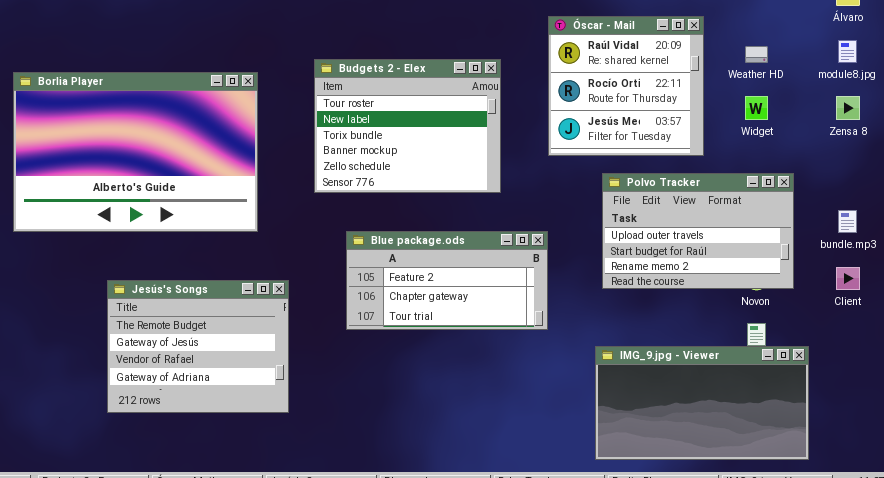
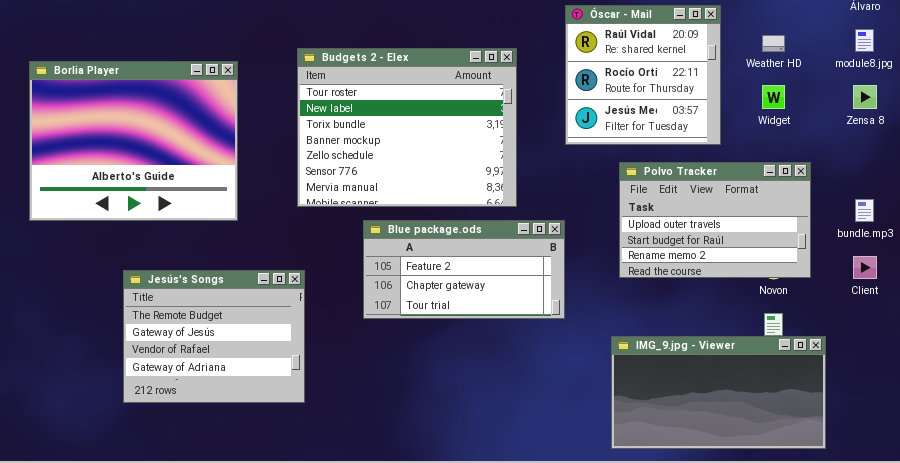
Budgets 2 - Elex: [314,59,501,193] -> [297,48,517,207], resized
Borlia Player: [13,72,258,232] -> [29,61,238,221], resized

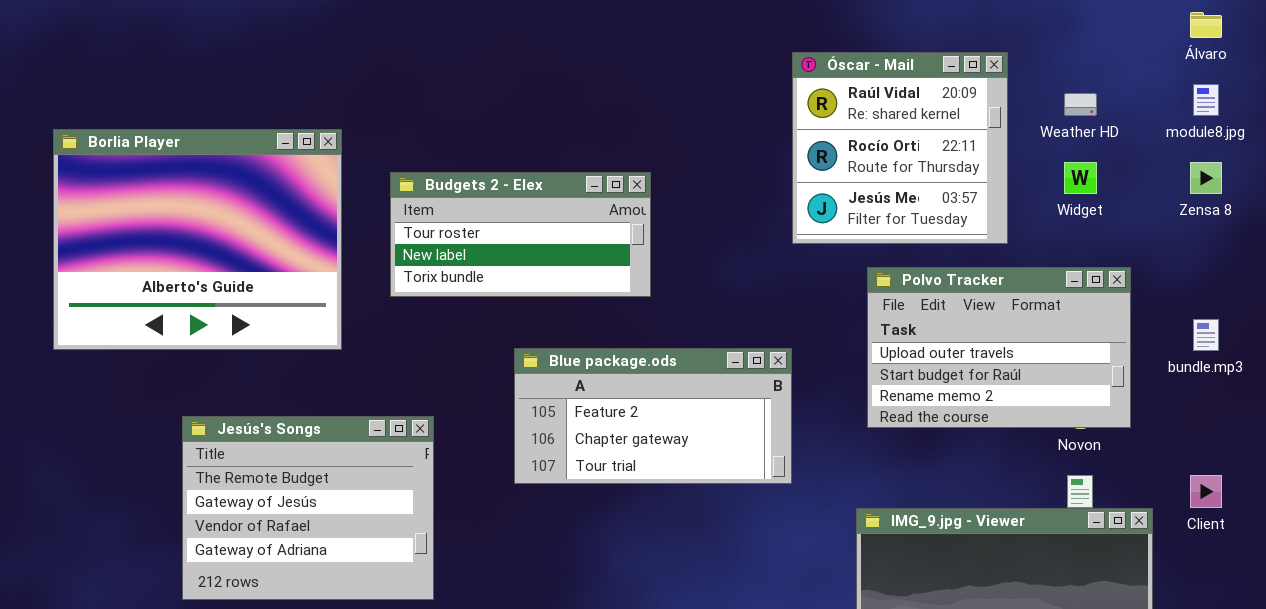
Budgets 2 - Elex: [297,48,517,207] -> [390,172,651,297], moved, resized
Client: [853,256,877,279] -> [1190,475,1222,508], moved

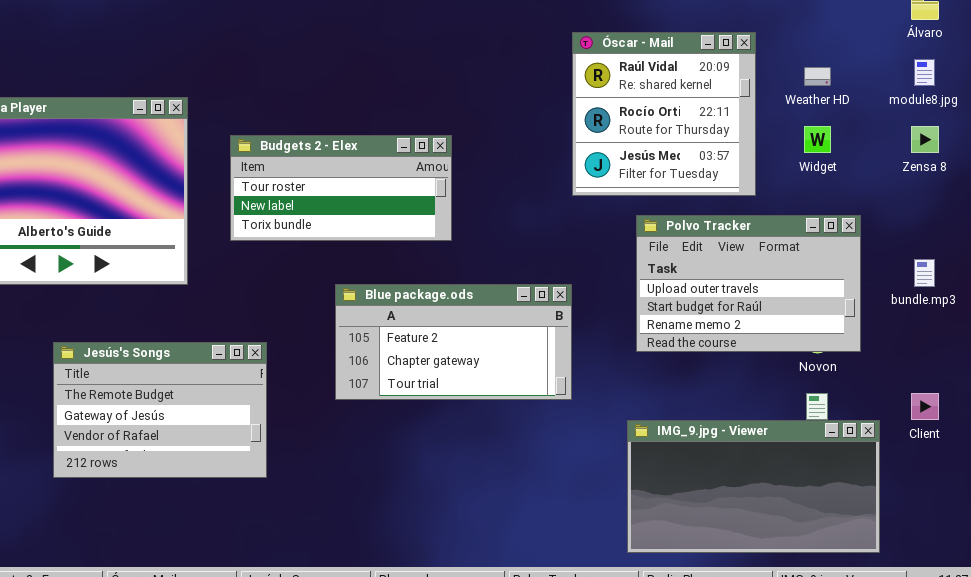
Jesús's Songs: [182,416,434,600] -> [53,342,267,478], resized

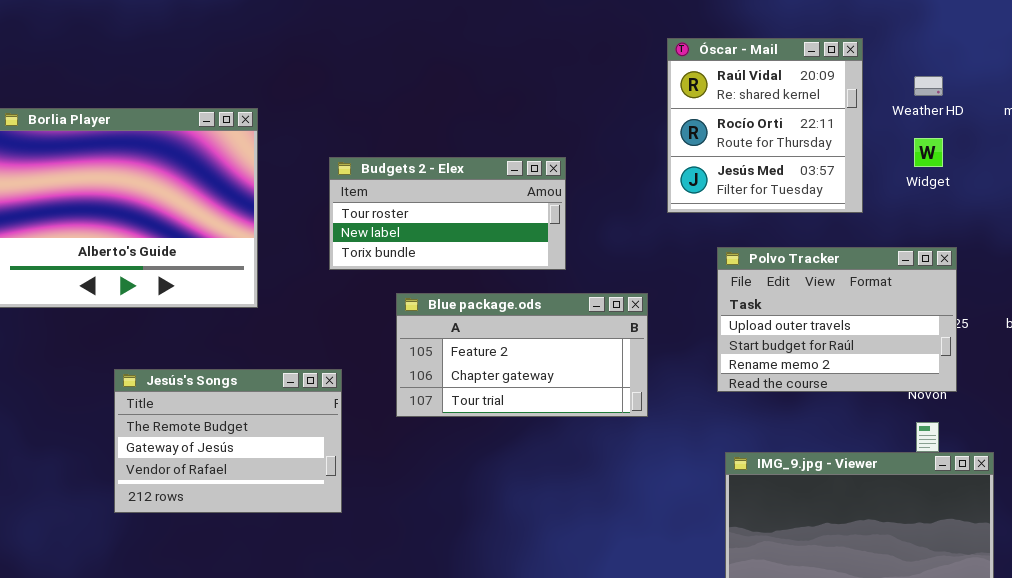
Budgets 2 - Elex: [230,135,452,241] -> [329,157,566,270], moved
Polvo Tracker: [636,215,861,352] -> [717,247,957,392], moved
Blue package.ods: [335,284,572,400] -> [396,293,648,417], moved

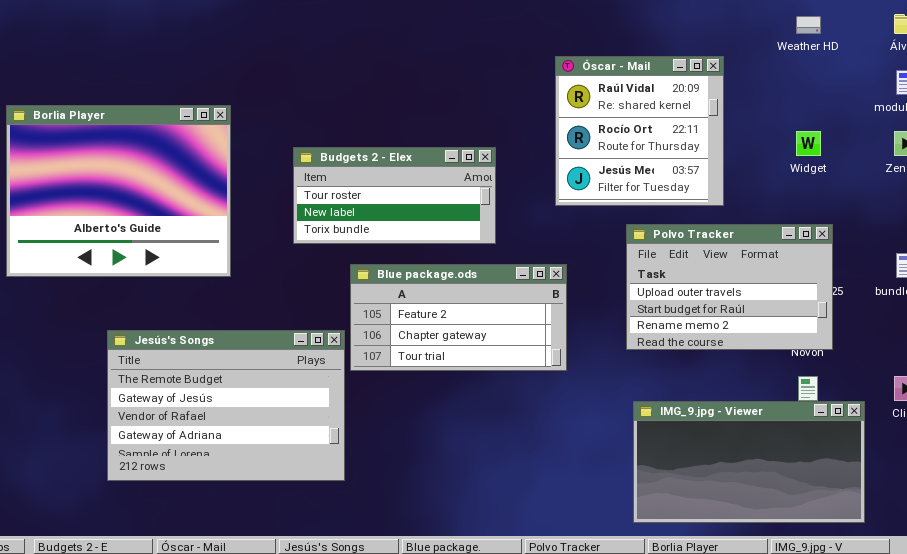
Óscar - Mail: [667,38,863,213] -> [555,56,724,206], moved
Weather HD: [914,76,943,96] -> [796,16,821,34], moved
Jesús's Songs: [114,369,342,513] -> [107,330,345,481], resized

